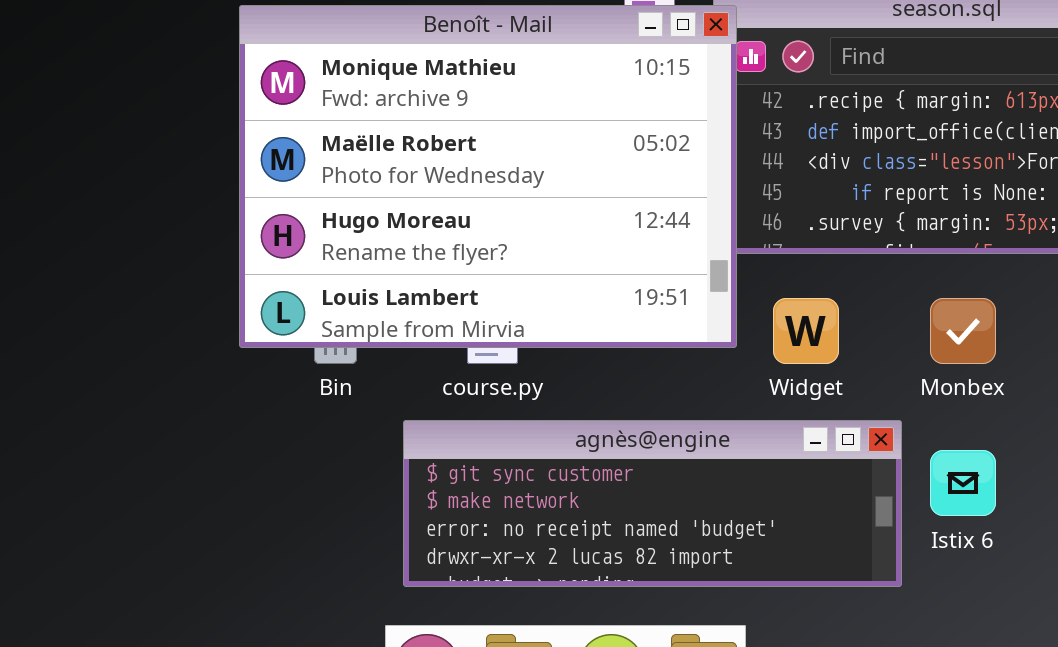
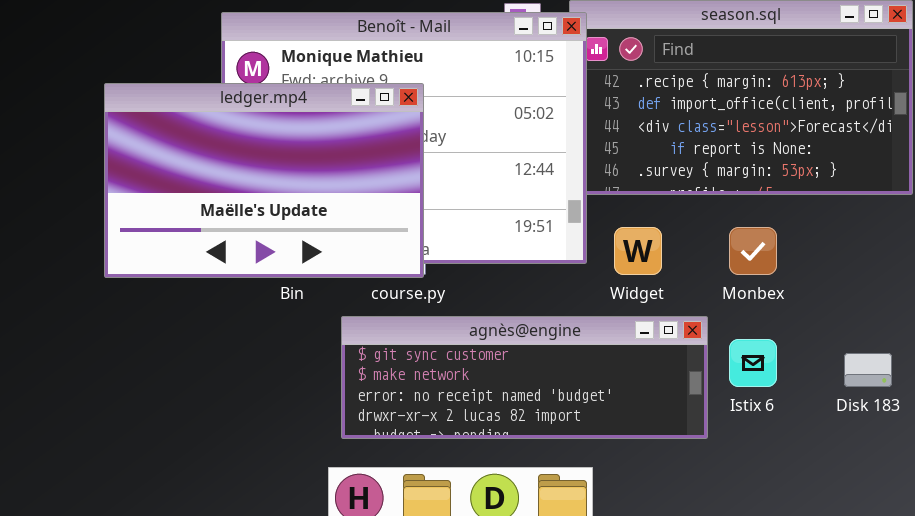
ledger.mp4: none -> [104,83,424,278], opened

